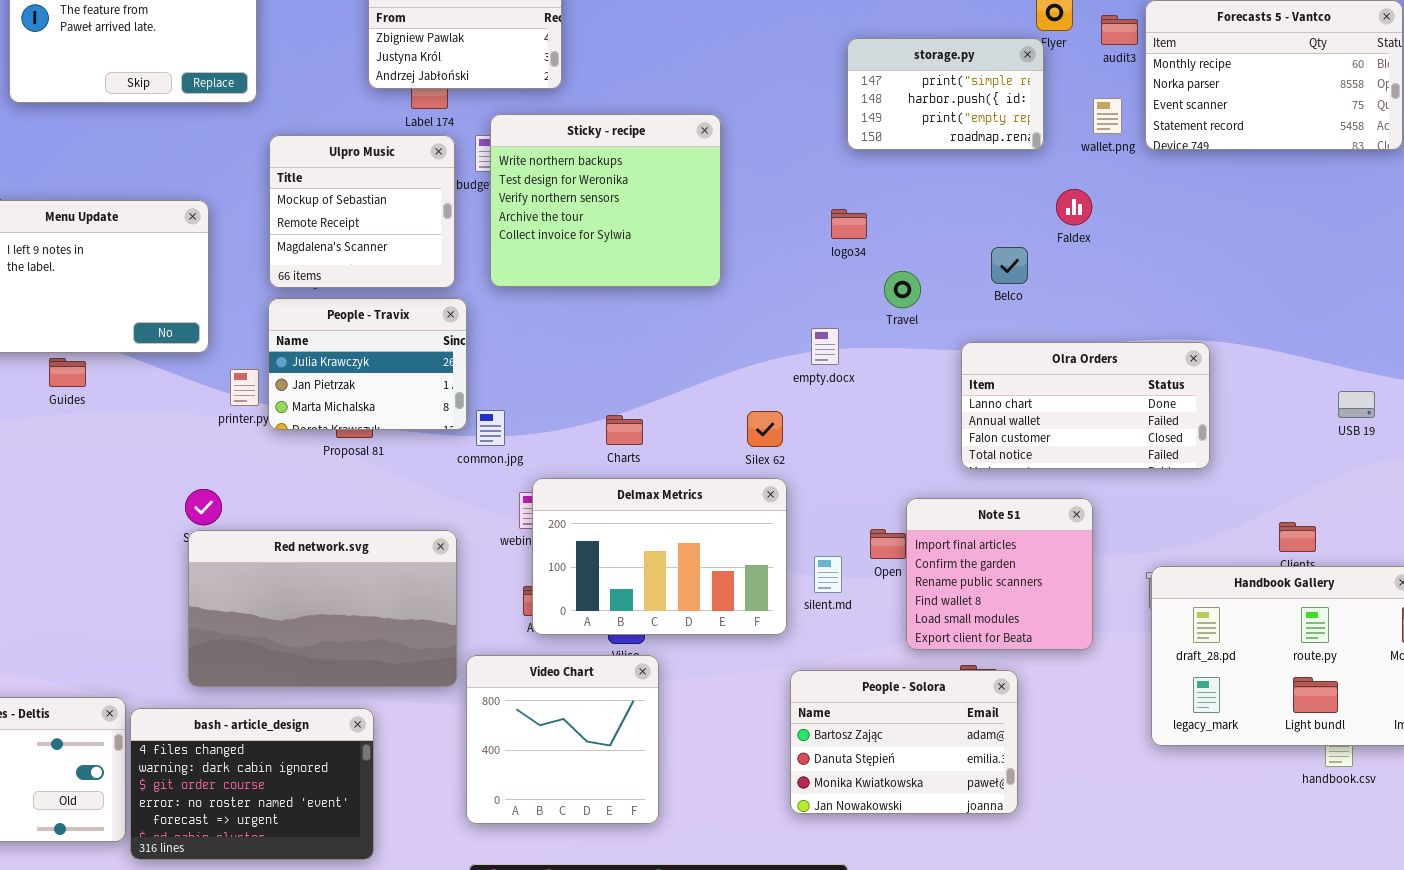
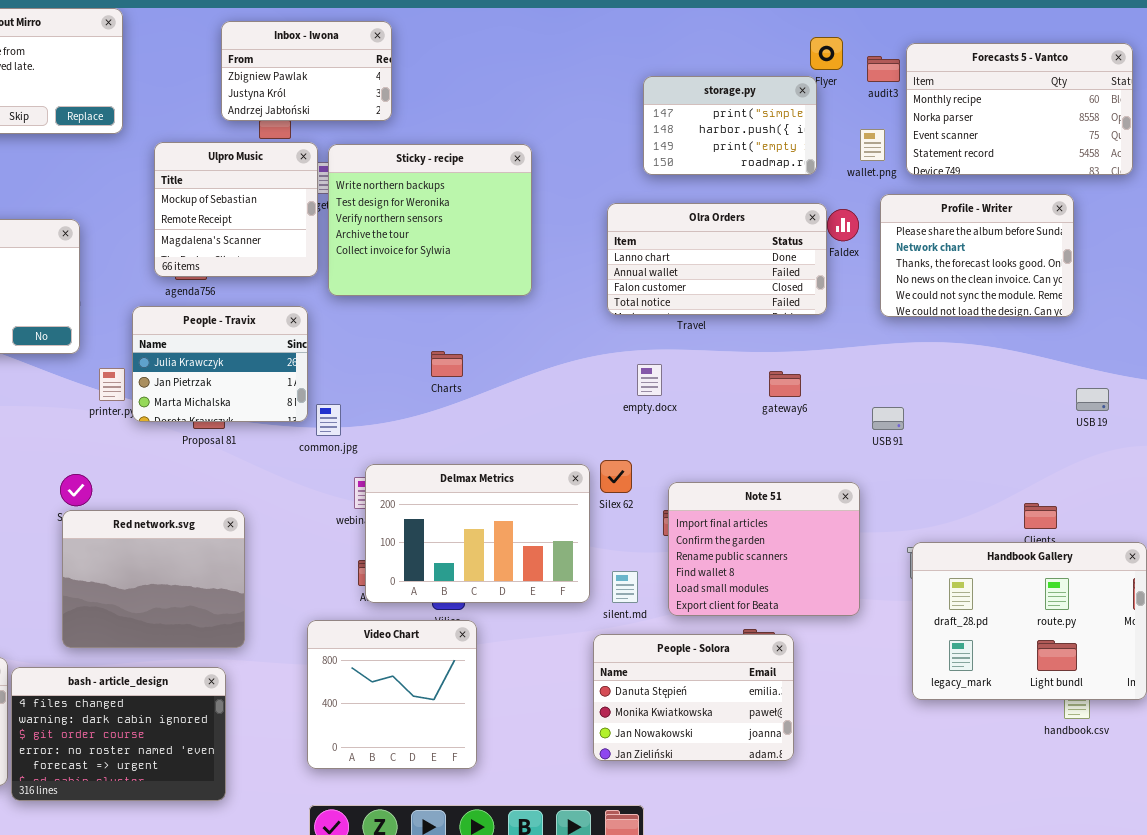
Ulpro Music: [269,135,455,288] -> [154,142,318,277], moved
Profile - Writer: none -> [880,194,1074,317], opened
empty.docx: [811,328,839,365] -> [637,364,662,396], moved
Olra Orders: [961,342,1210,469] -> [607,203,827,315], moved
Silex 62: [747,411,783,447] -> [600,460,632,493], moved
Charts: [606,415,643,445] -> [431,351,463,377], moved
Note 51: [906,498,1093,650] -> [668,482,860,616], resized
Red network.svg: [188,530,457,687] -> [62,510,245,648], resized
silent.md: [814,556,842,593] -> [612,571,638,603], moved
People - Solora: [790,670,1018,814] -> [593,634,794,761], scrolled down 1 row

